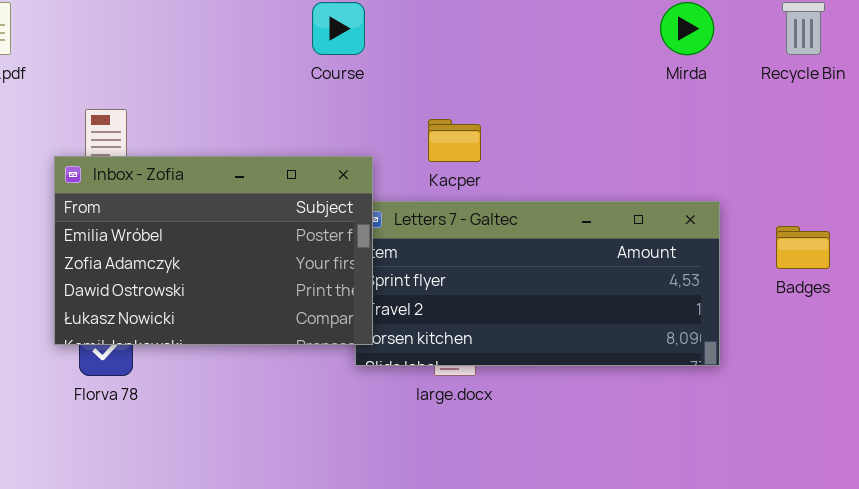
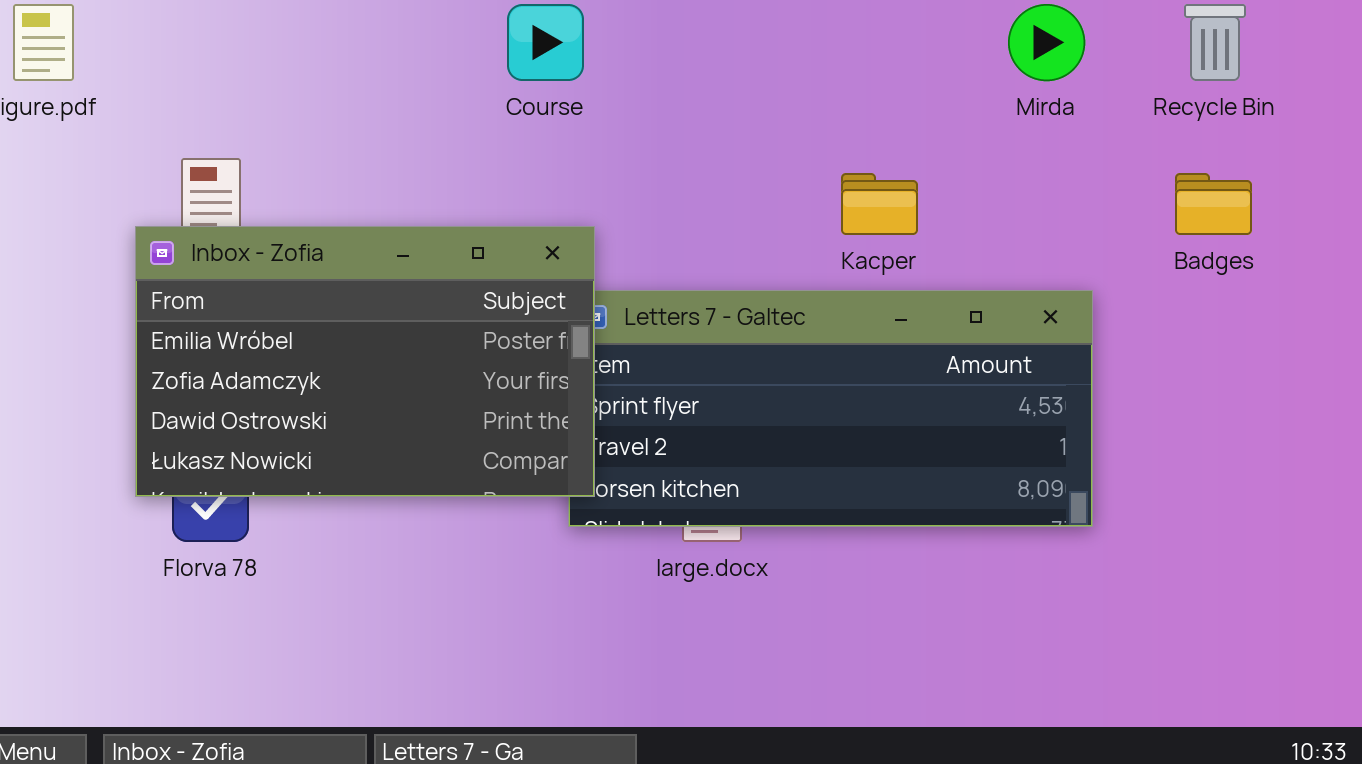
Kacper: [428,119,481,162] -> [841,173,918,235], moved
Badges: [776,226,830,269] -> [1175,173,1252,235], moved

